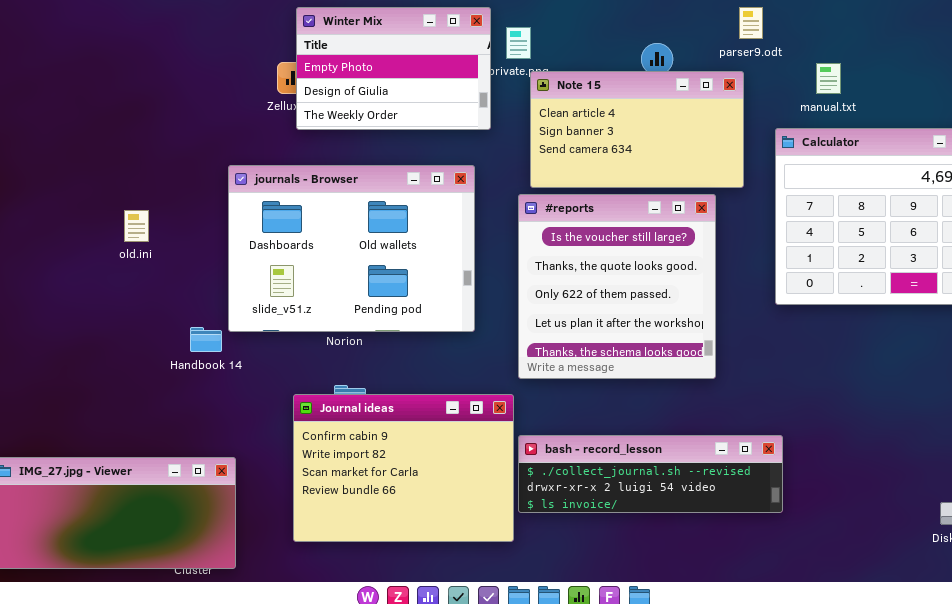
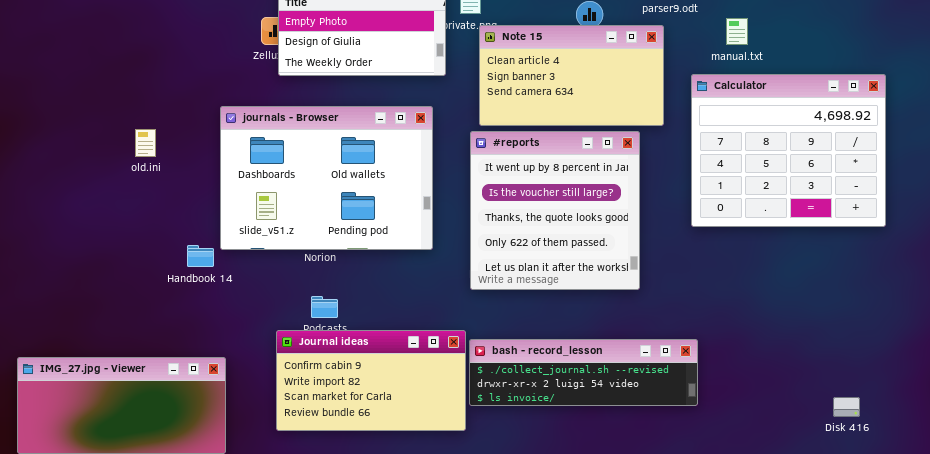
#reports: [518,194,716,379] -> [470,131,640,290], scrolled up 1 row
old.ini: [124,210,149,242] -> [135,129,156,157], moved
Journal ideas: [293,394,514,542] -> [276,330,466,431], resized

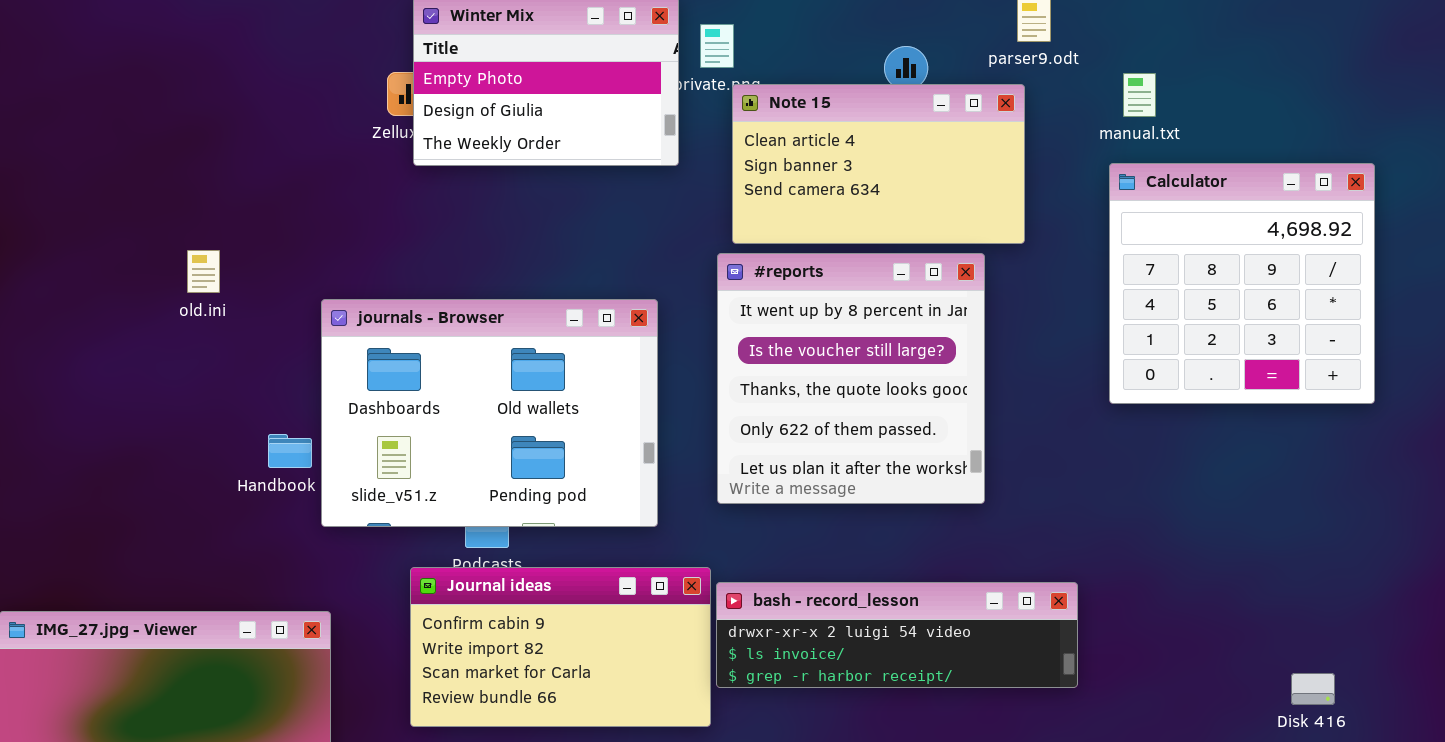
Calculator: [691,74,886,227] -> [1109,163,1375,404], resized
journals - Browser: [220,106,433,250] -> [321,299,658,527], moved
bash - record_lesson: [469,339,698,406] -> [716,582,1078,688], scrolled down 1 row

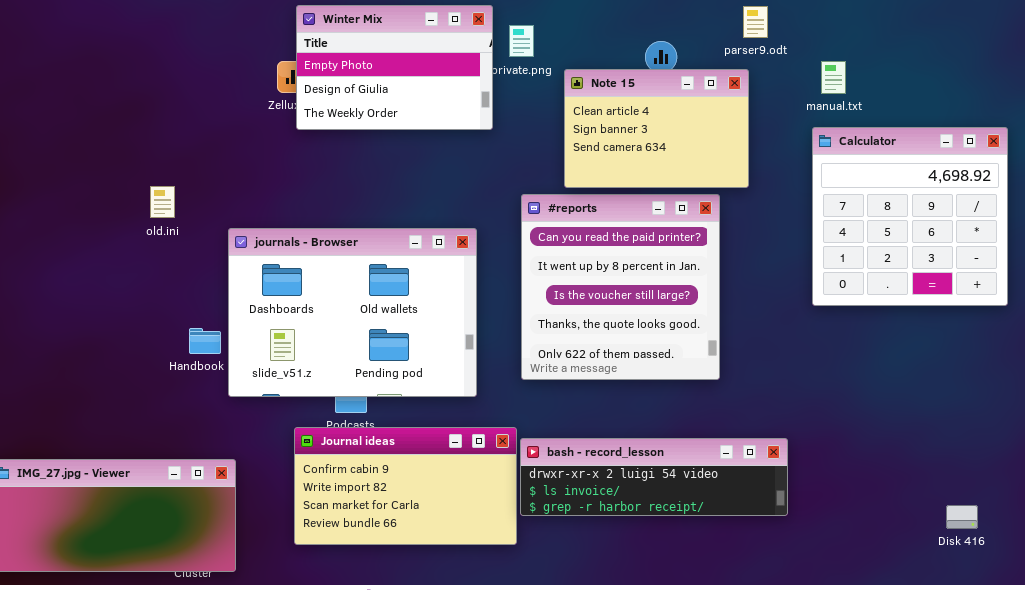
Note 15: [732,84,1025,244] -> [564,69,749,188], resized
old.ini: [187,250,220,293] -> [150,186,175,218], moved
#reports: [717,253,985,504] -> [521,194,720,380], scrolled up 1 row

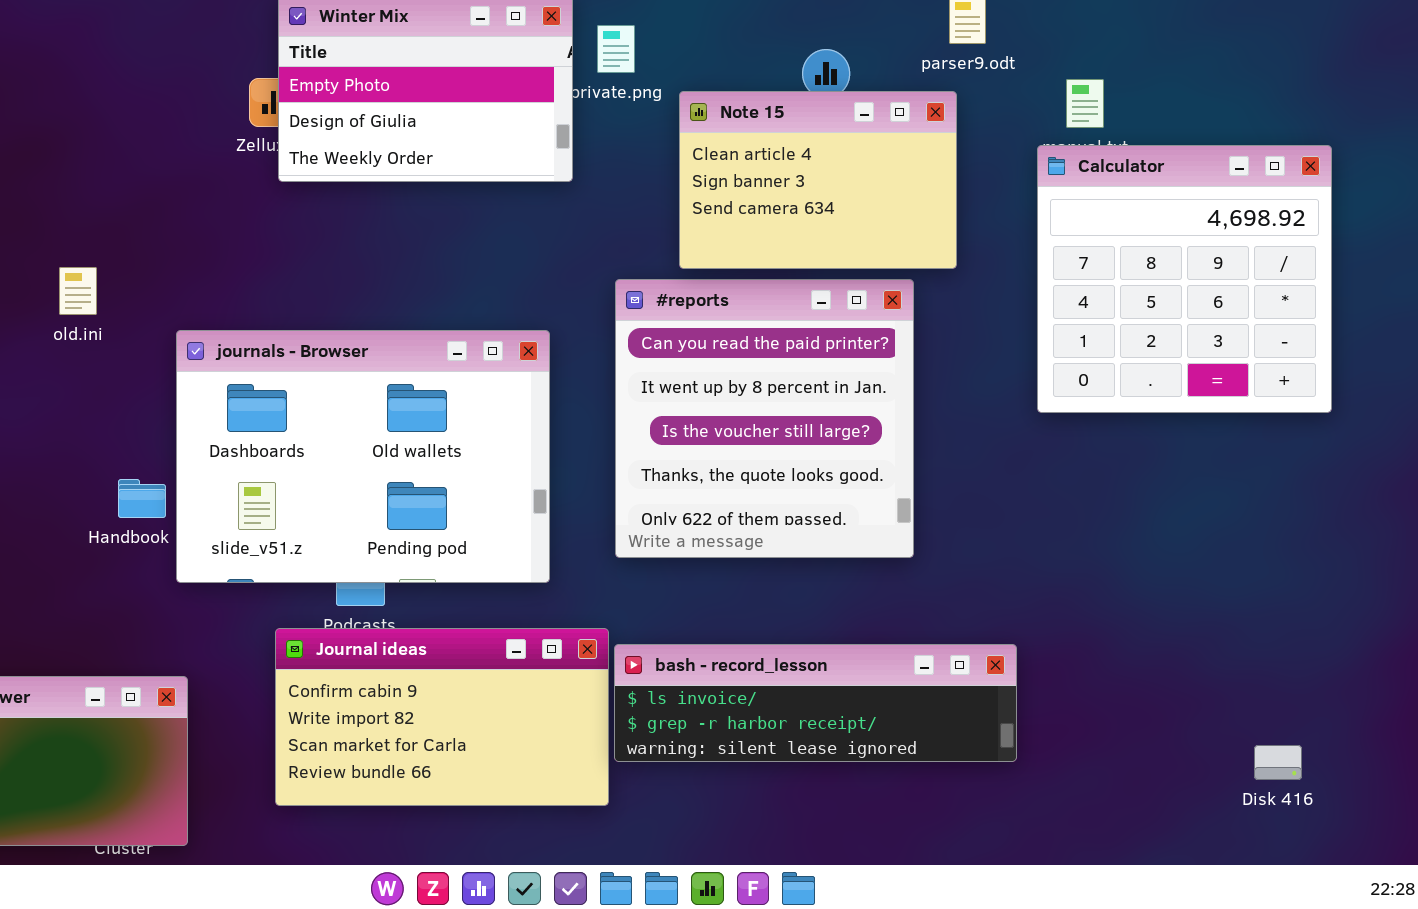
Calculator: [812,127,1008,306] -> [1037,145,1332,413], moved
bash - record_lesson: [520,438,788,516] -> [614,644,1017,762], scrolled down 1 row

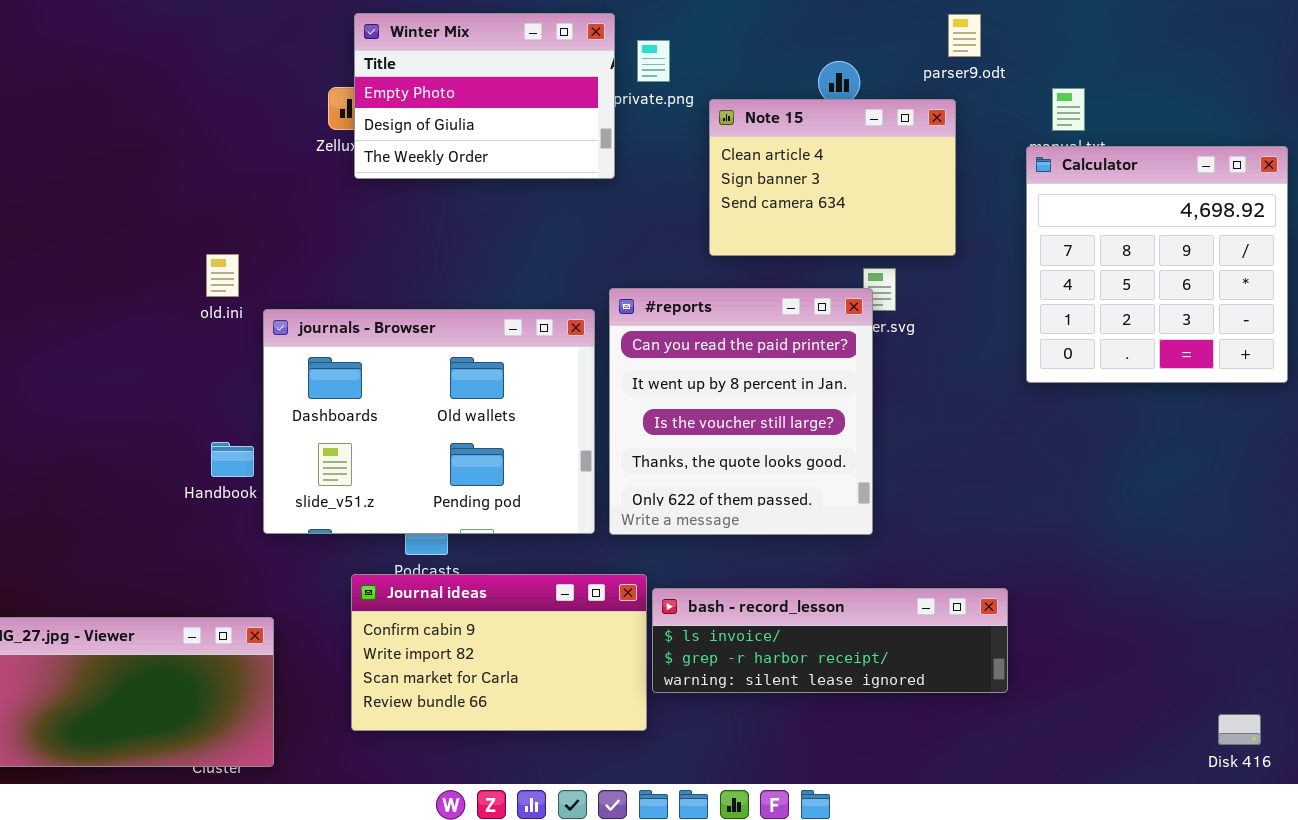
old.ini: [59,267,97,315] -> [206,254,239,297], moved
#reports: [615,279,914,558] -> [609,288,873,535], moved
Disk 416: [1254,745,1302,780] -> [1218,714,1261,745], moved

